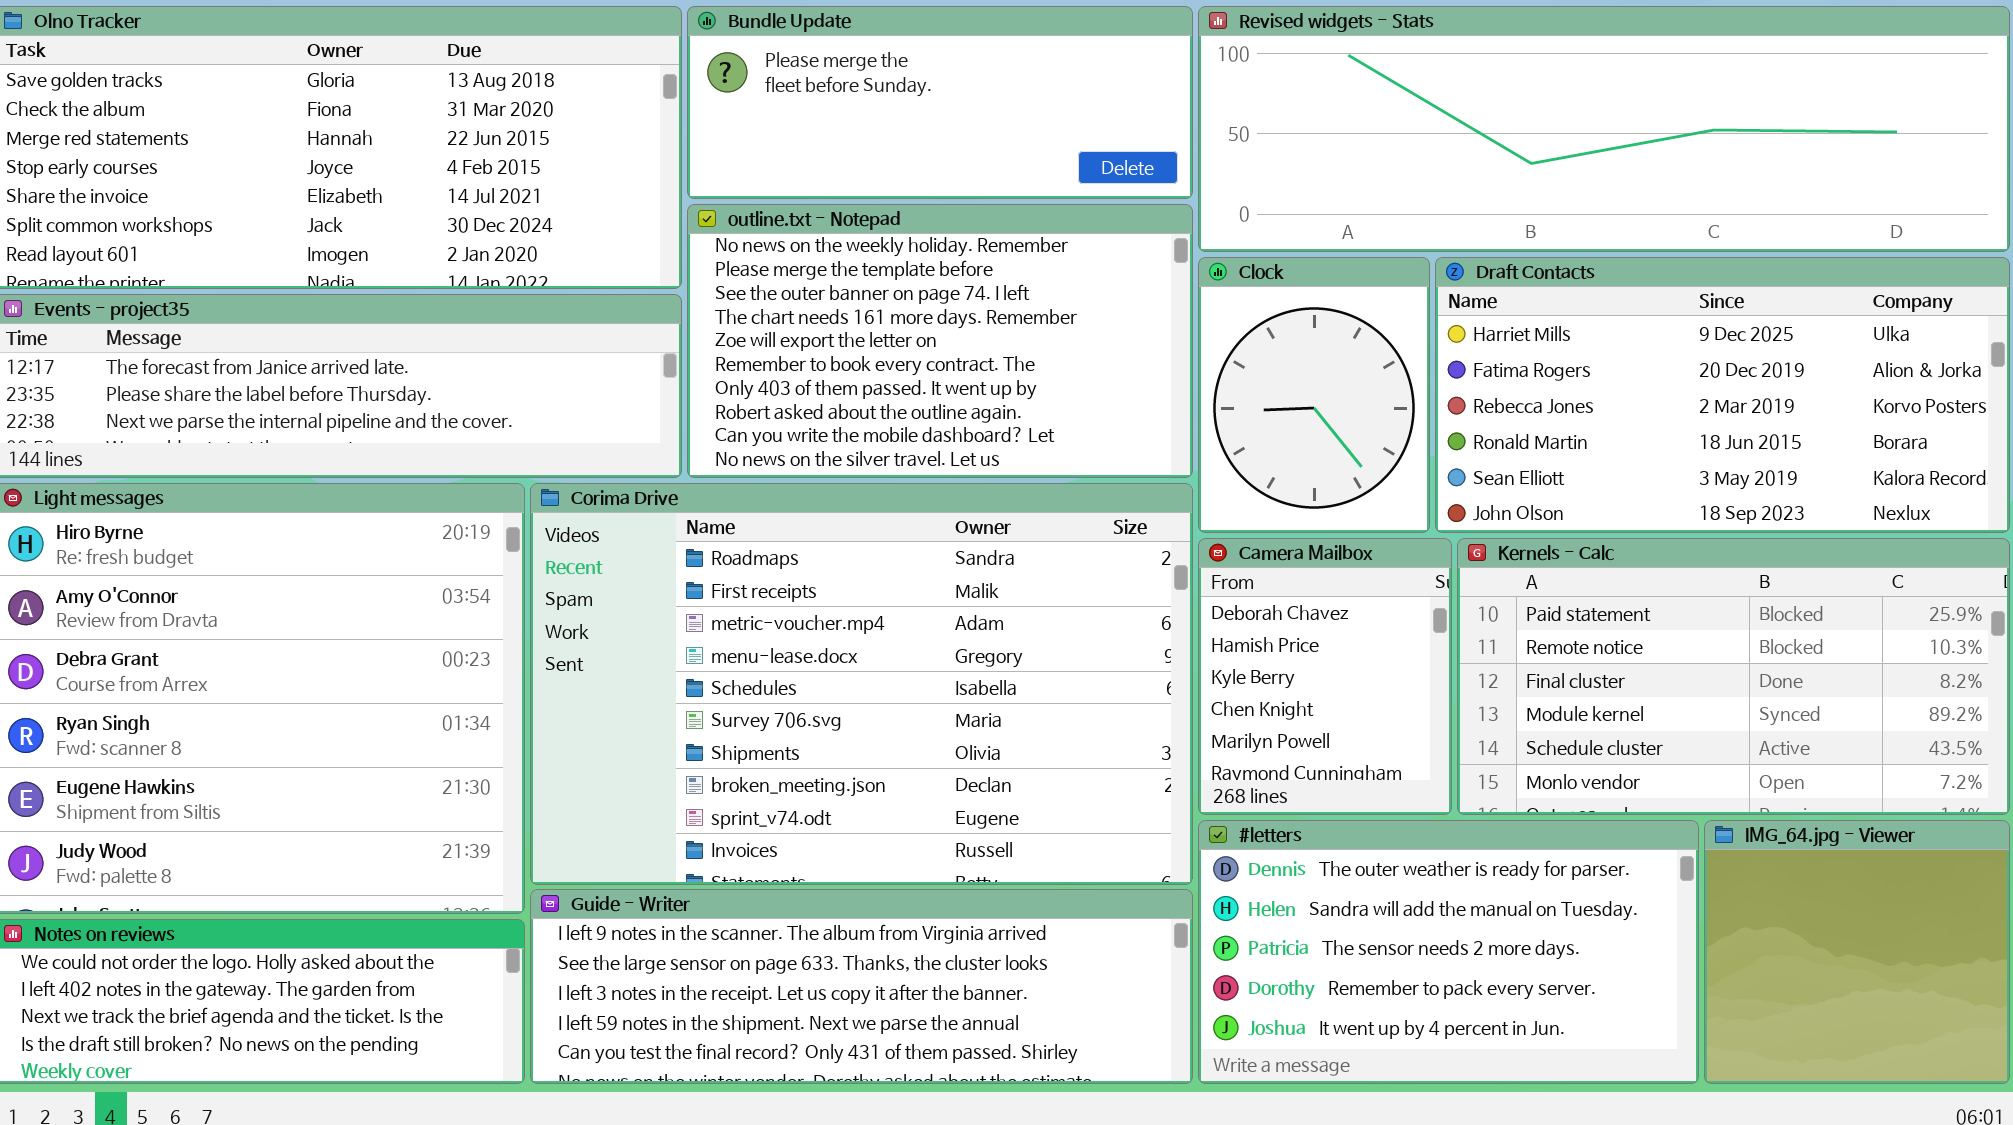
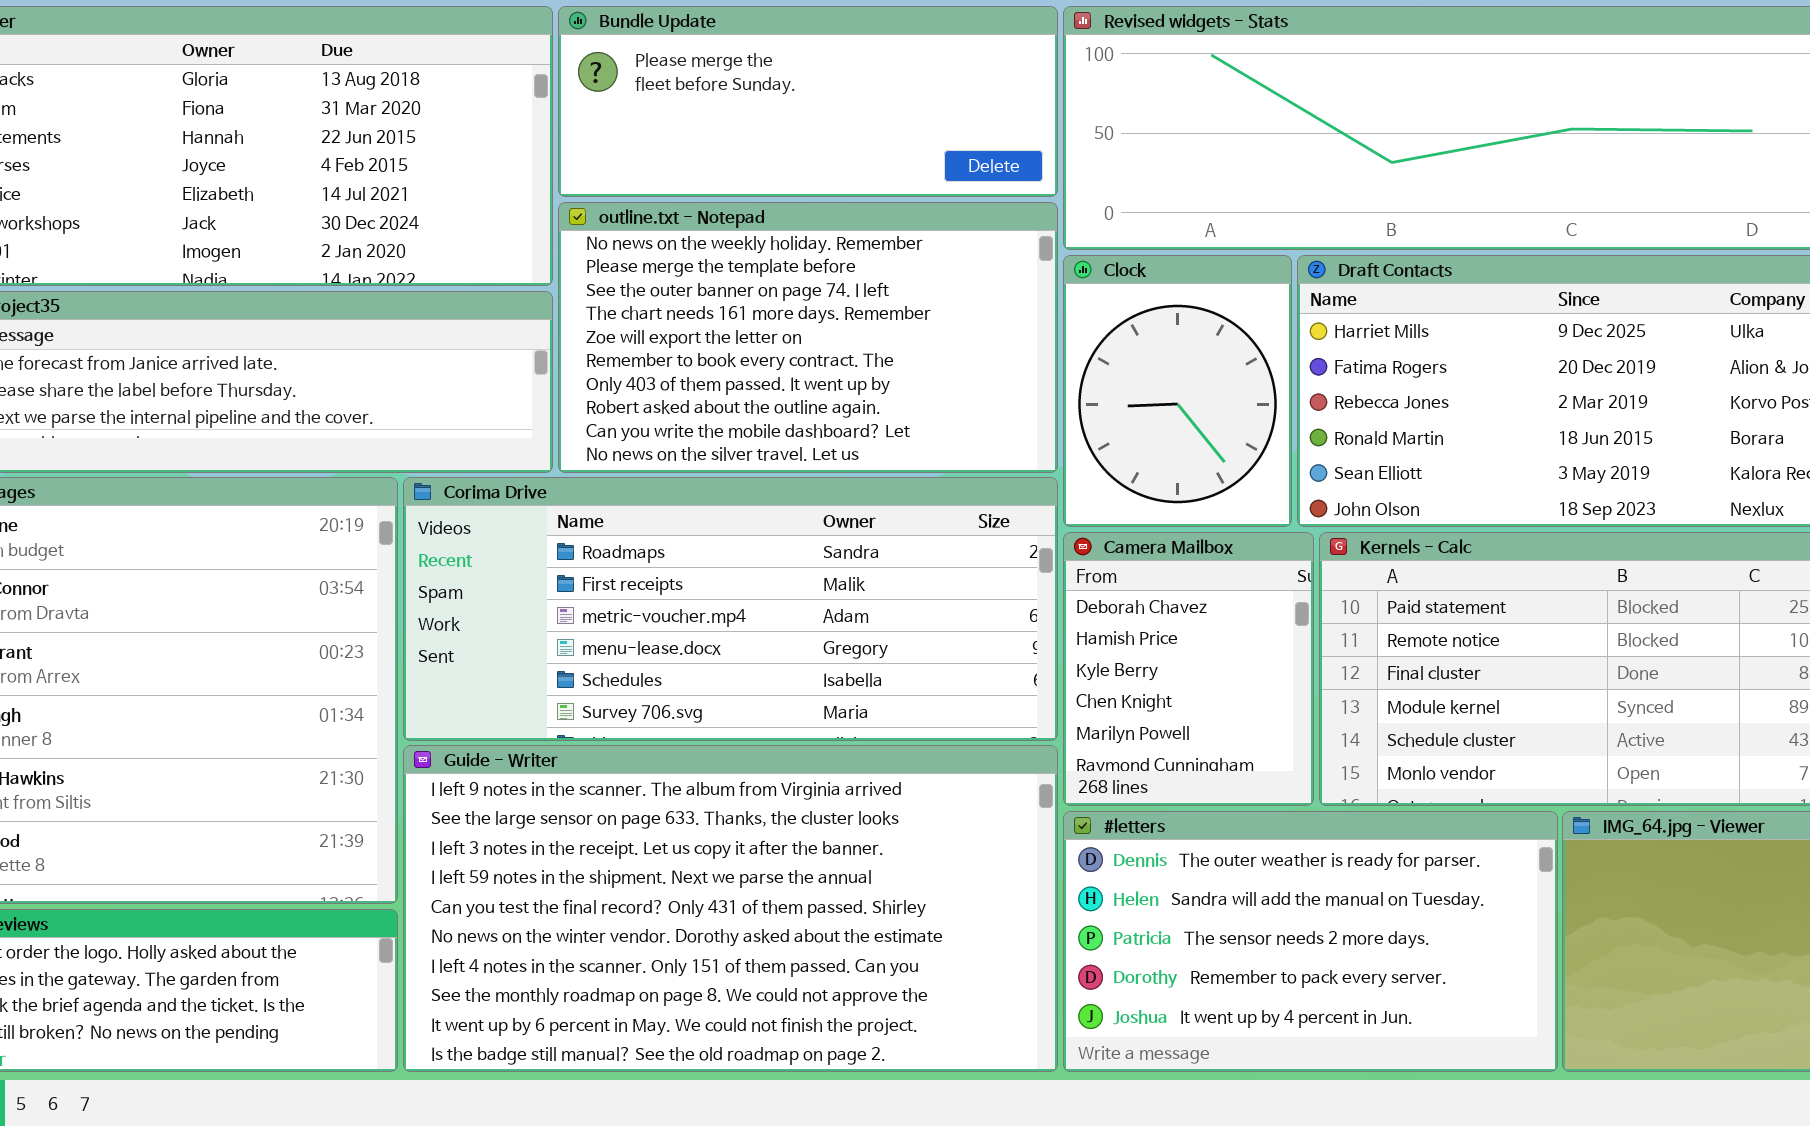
Corima Drive: [530,483,1193,885] -> [403,477,1058,741], resized
Guide - Writer: [530,889,1193,1084] -> [403,745,1058,1072], resized

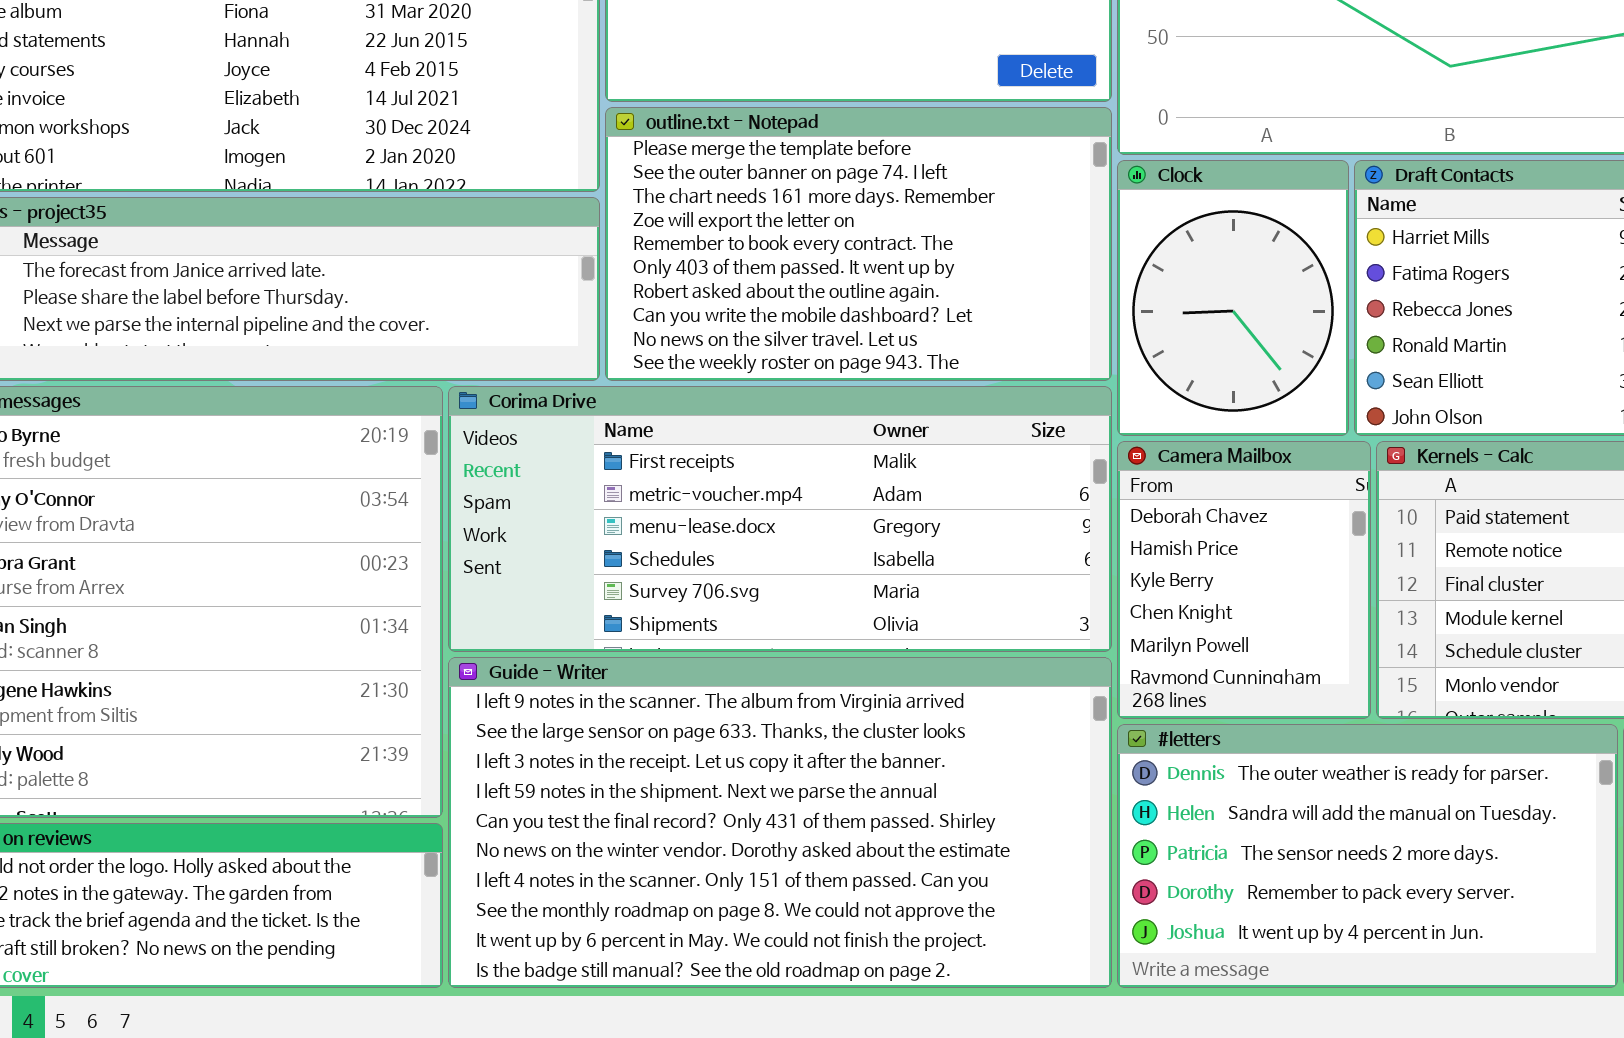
outline.txt - Notepad: [558,202,1058,473] -> [605,107,1112,381], scrolled down 1 row
Corima Drive: [403,477,1058,741] -> [448,386,1112,652], scrolled down 1 row

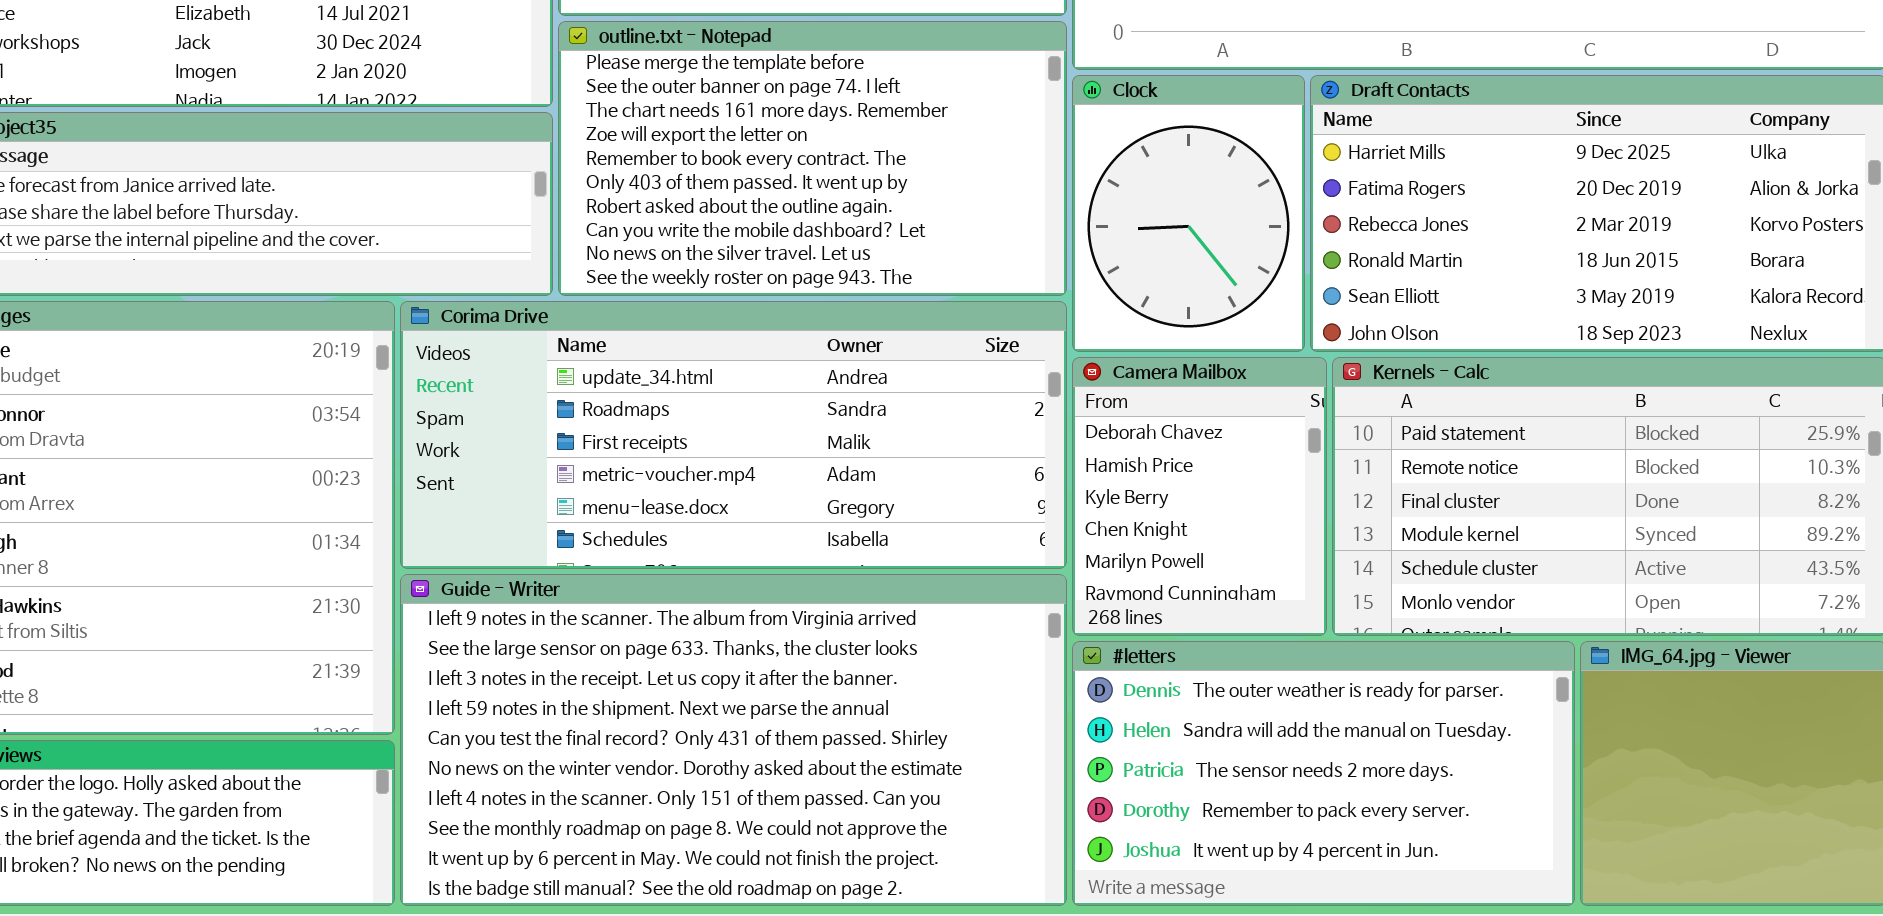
Corima Drive: [448,386,1112,652] -> [400,301,1067,569], scrolled up 2 rows

